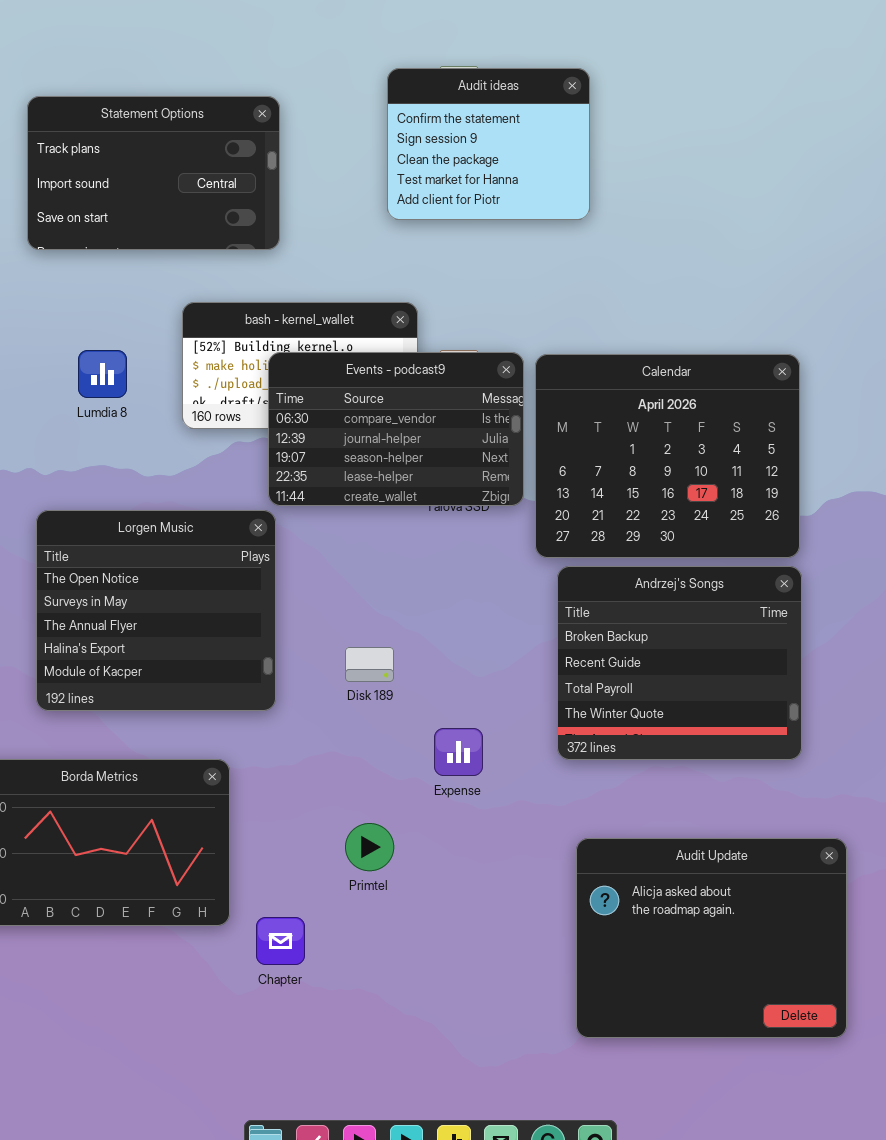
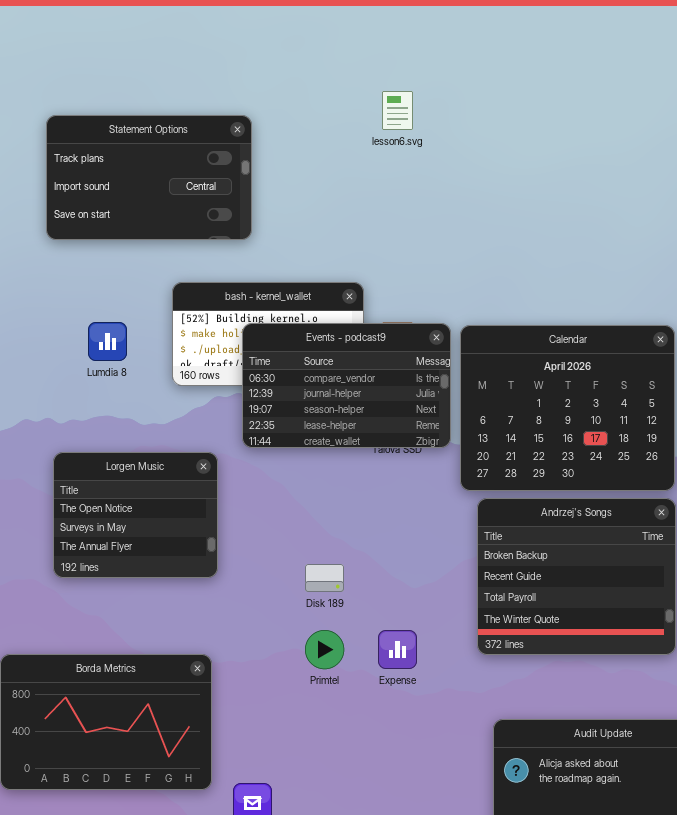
Audit ideas: [387,68,590,220] -> none, closed
Lorgen Music: [36,510,276,711] -> [53,452,218,578], resized
Primtel: [345,823,394,871] -> [305,630,344,669], moved

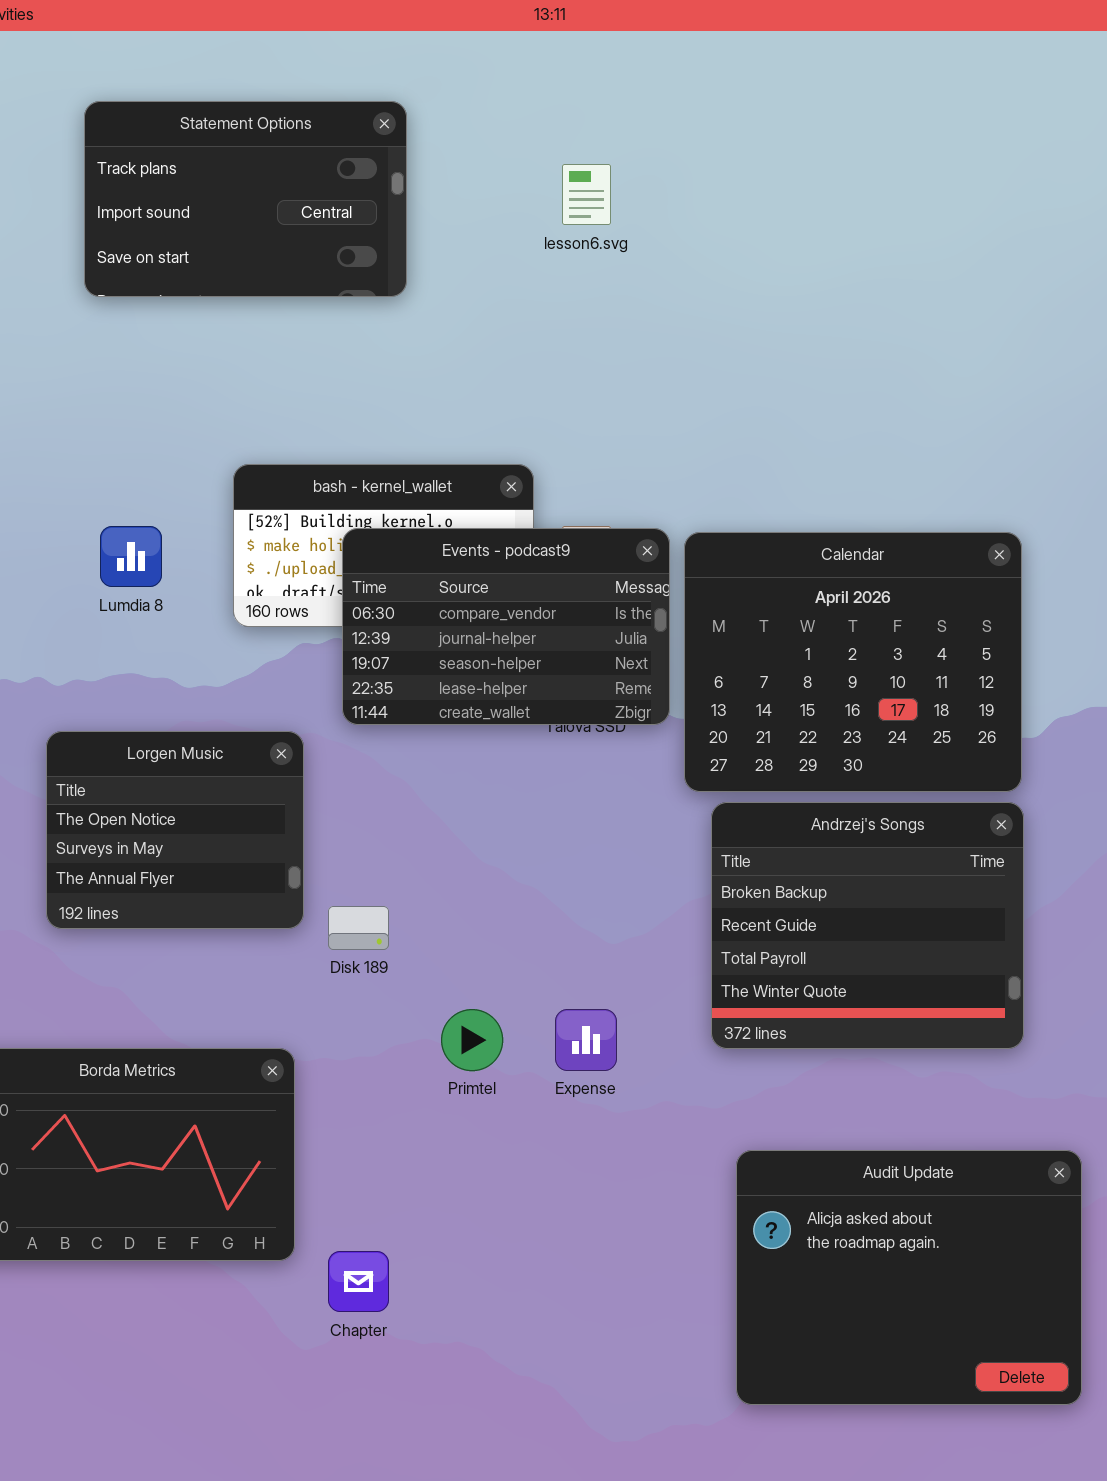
Statement Options: [46,115,252,240] -> [84,101,407,297], moved
Disk 189: [305,564,344,592] -> [328,906,389,950], moved

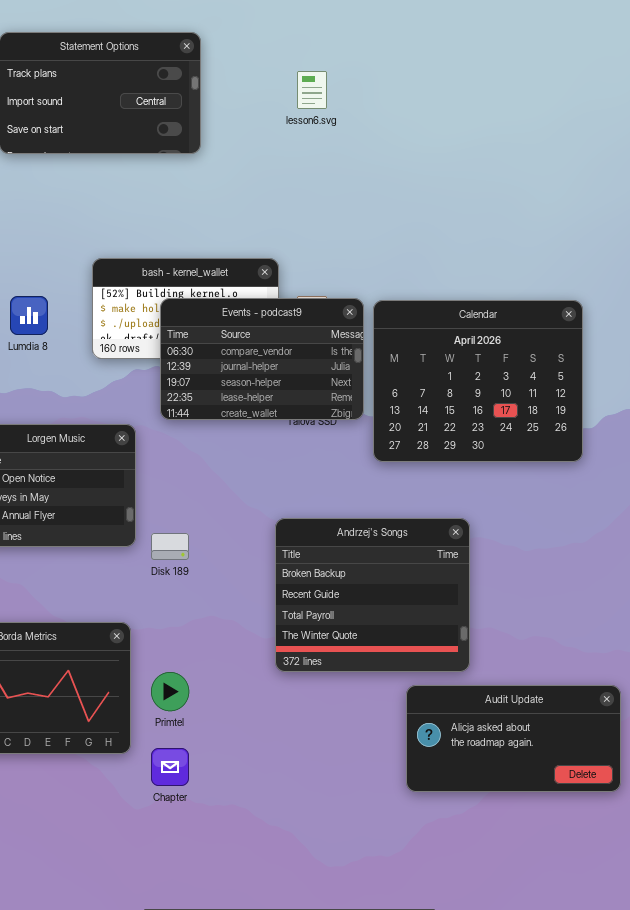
Andrzej's Songs: [711,802,1024,1049] -> [275,518,470,672], moved
Primtel: [441,1009,503,1071] -> [151,672,189,711], moved
Audit Update: [736,1150,1082,1405] -> [406,685,621,792], resized

